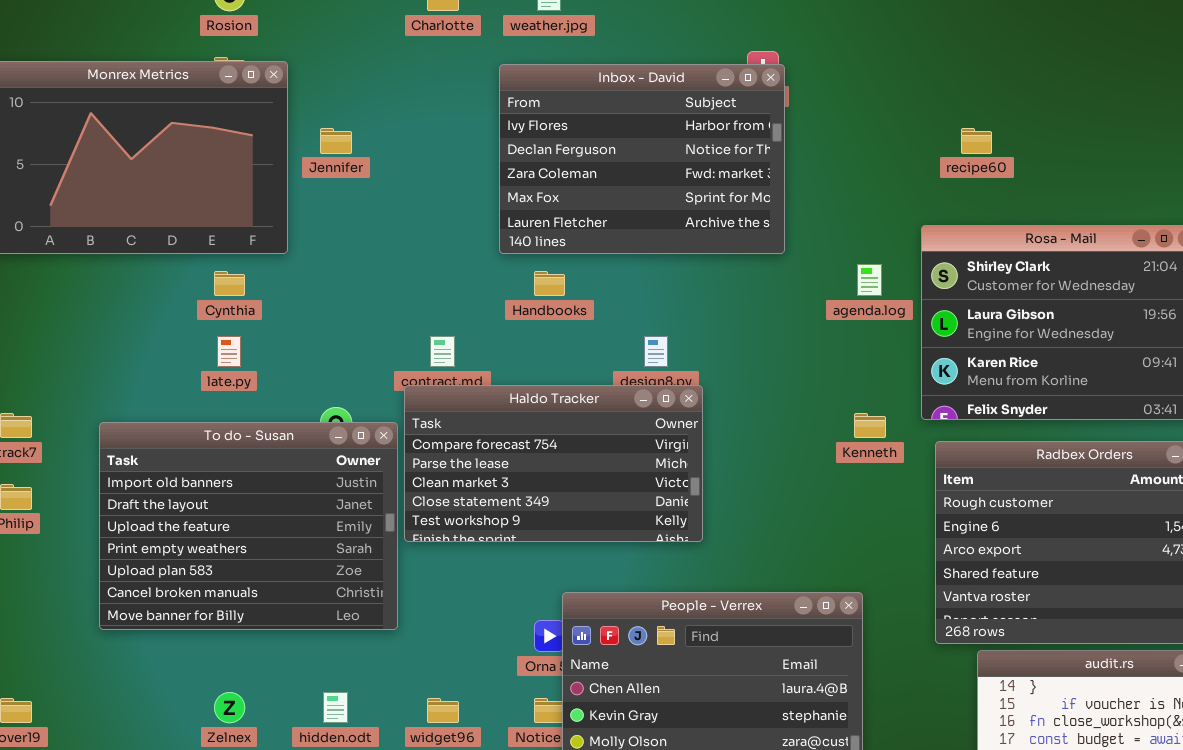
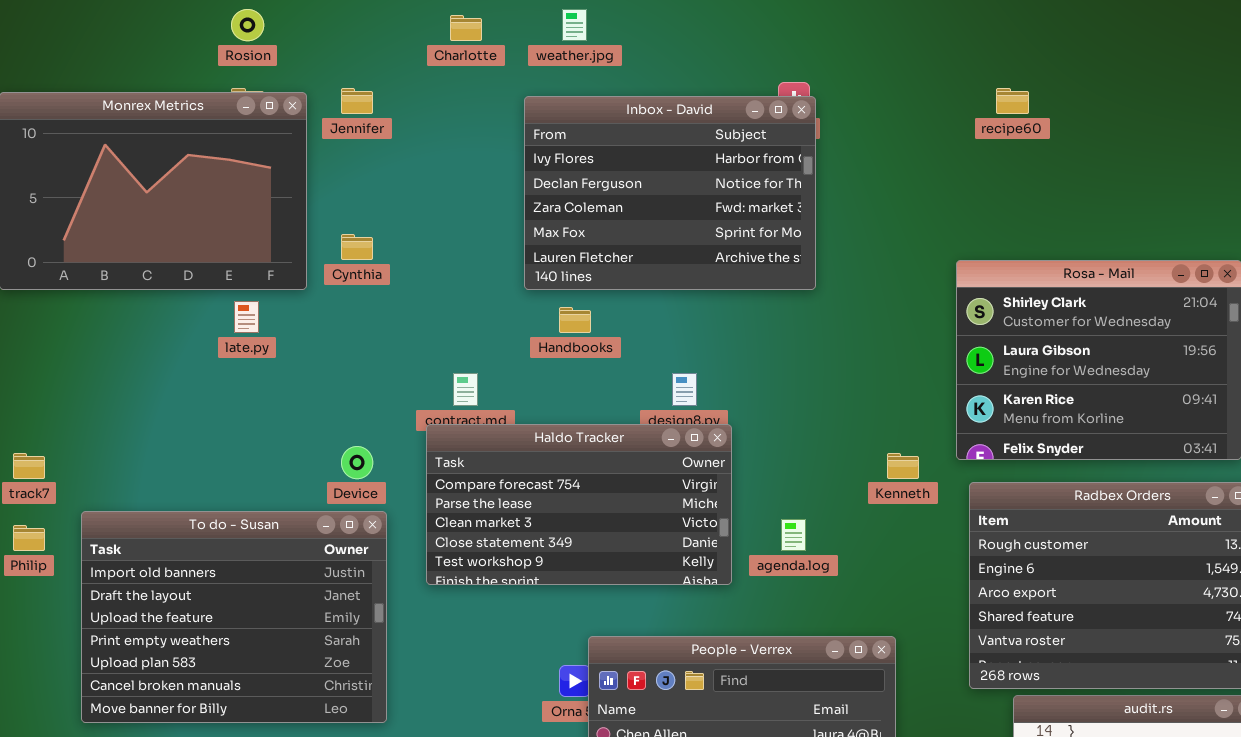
Jennifer: [320,128,352,154] -> [341,88,373,114], moved
recipe60: [961,128,992,154] -> [996,88,1029,114], moved
agenda.log: [857,264,882,296] -> [781,519,806,551], moved
Cynthia: [214,271,245,296] -> [341,234,373,260], moved
late.py: [217,336,241,367] -> [234,301,259,333], moved
To do - Susan: [99,422,398,630] -> [81,511,387,723], moved

